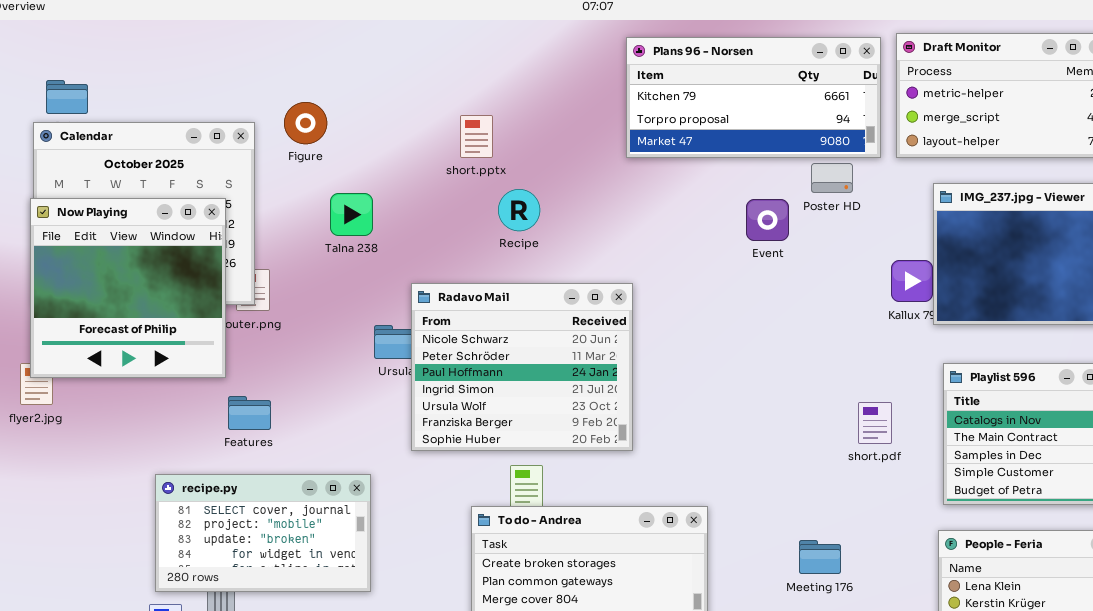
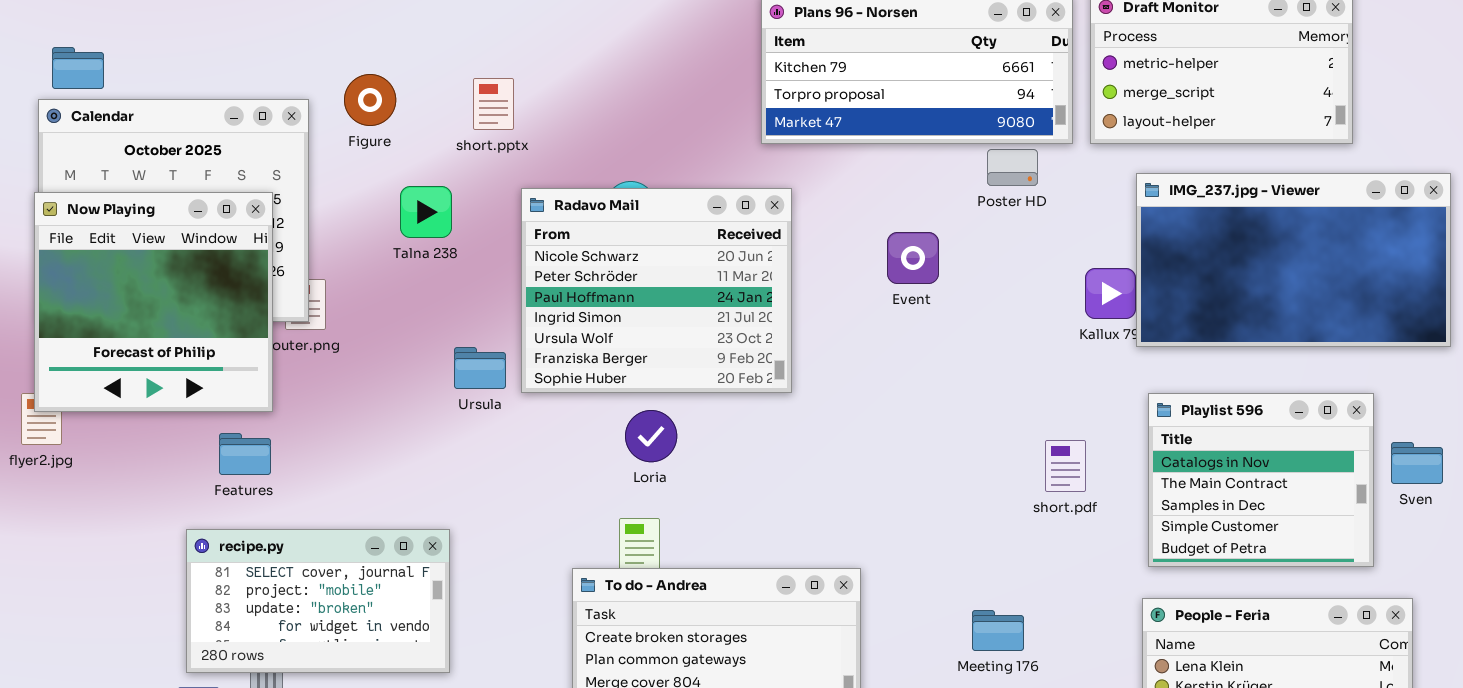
short.pptx: [460,115,493,158] -> [473,78,514,130], moved
Event: [746,199,789,241] -> [887,232,939,284], moved
Radavo Mail: [411,283,633,451] -> [521,188,792,393], moved
Features: [228,396,271,430] -> [219,433,271,475], moved

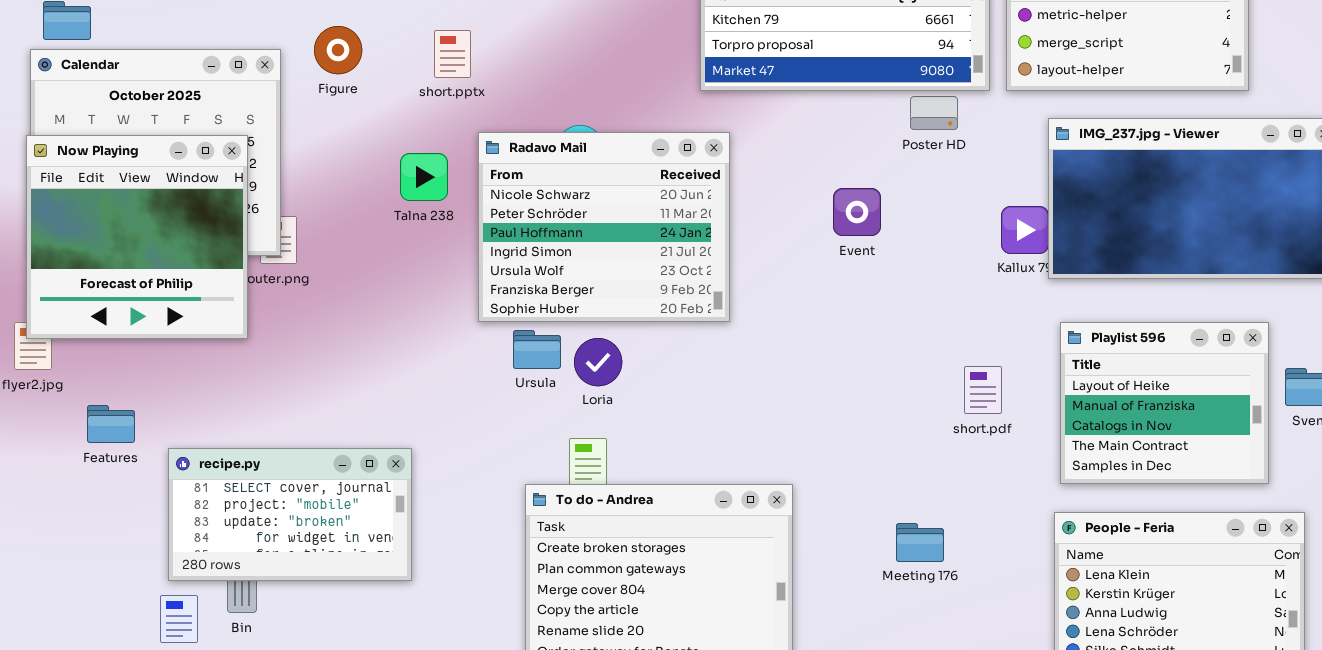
Talna 238: [400,186,452,238] -> [400,153,448,201], moved
Event: [887,232,939,284] -> [833,188,881,236], moved
Ursula: [454,347,506,389] -> [513,330,561,369], moved
Playlist 596: [1148,393,1374,567] -> [1060,322,1269,484], scrolled up 2 rows
Features: [219,433,271,475] -> [87,405,135,443], moved

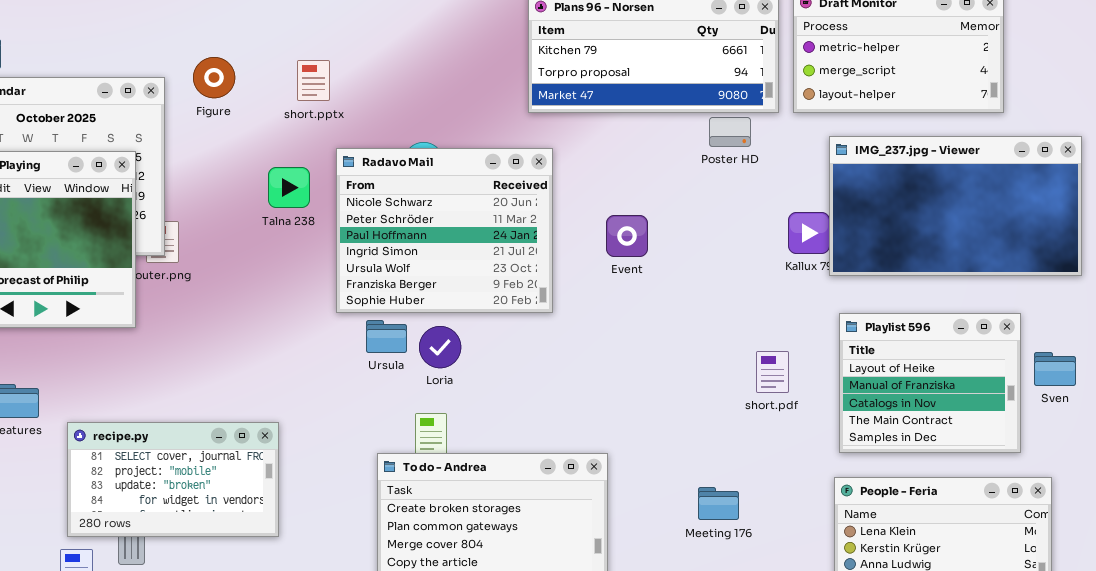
Event: [833,188,881,236] -> [606,215,648,257], moved

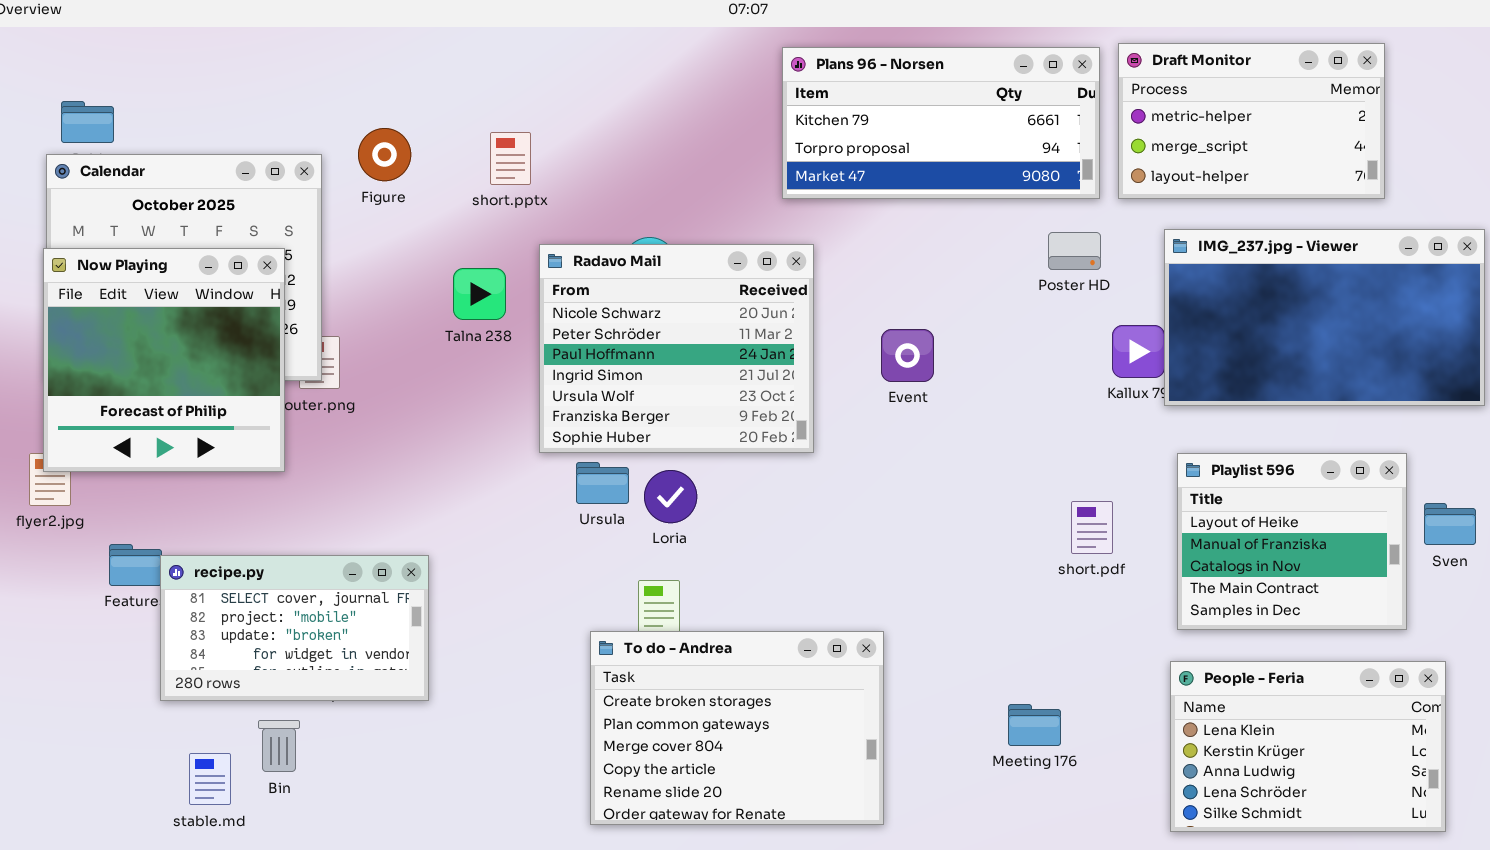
Poster HD: [709,117,751,147] -> [1048,232,1101,270], moved
recipe.py: [67,422,279,537] -> [160,555,429,701], moved
Meeting 176: [698,487,739,520] -> [1008,704,1061,746], moved

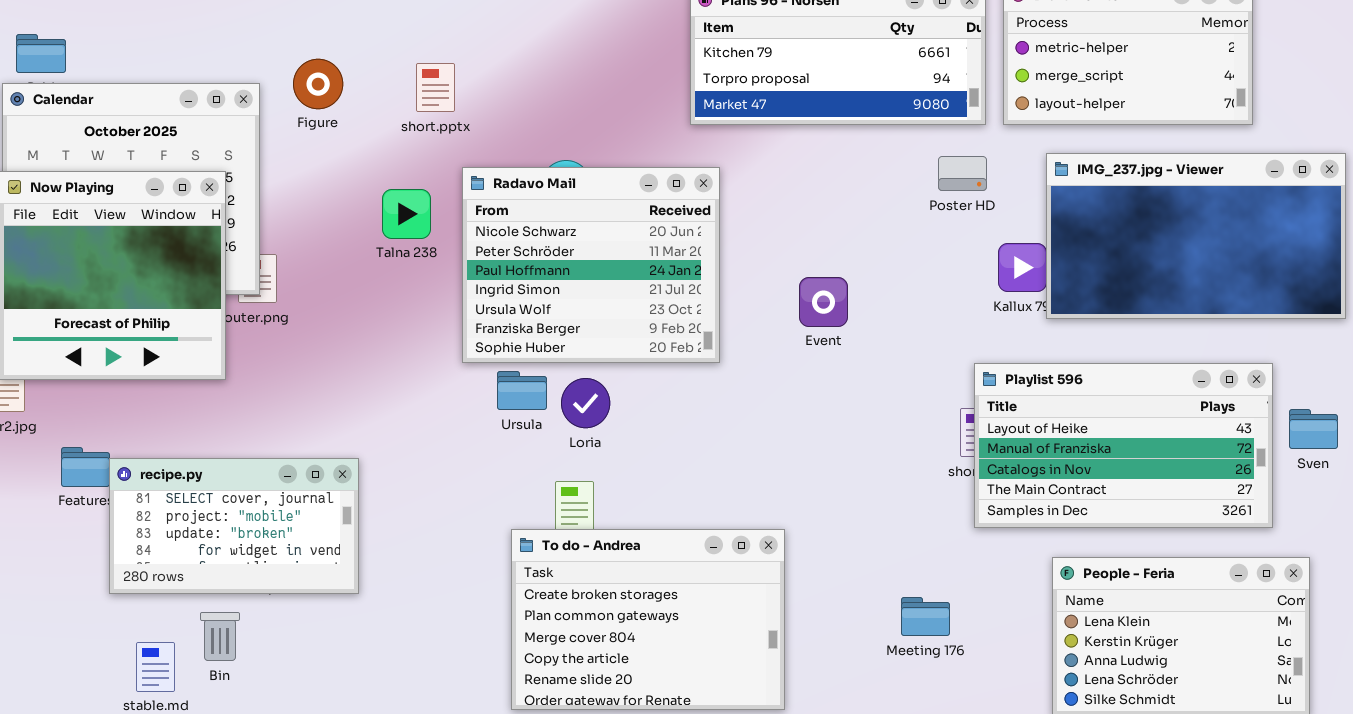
Event: [881,329,934,382] -> [799,277,848,327], moved
Playlist 596: [1177,453,1407,630] -> [974,363,1273,528], resized

